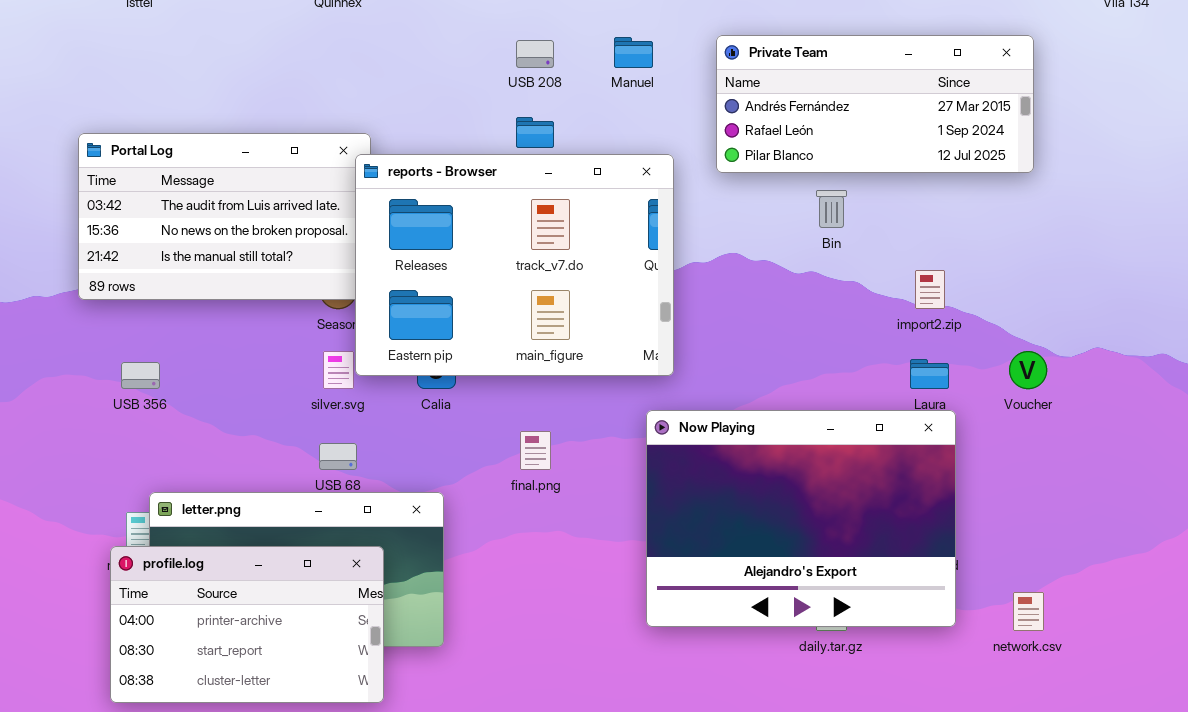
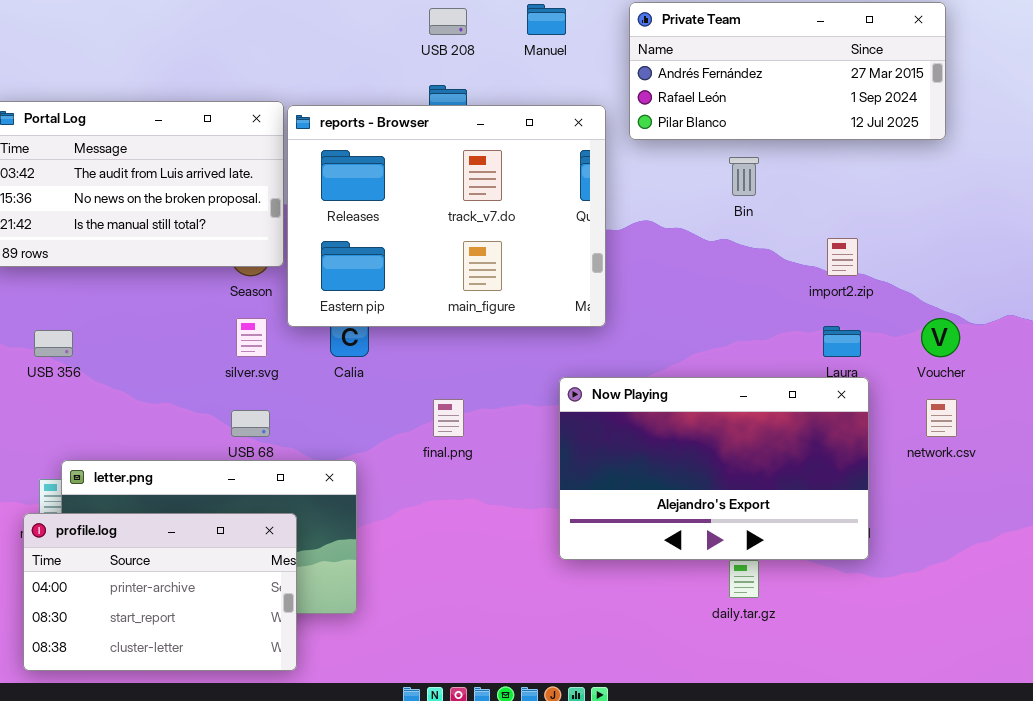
reports - Browser: [355,154,674,376] -> [287,105,606,327], moved
Now Playing: [646,410,956,627] -> [559,377,869,560], resized
network.csv: [1013,592,1044,631] -> [926,399,957,437], moved

